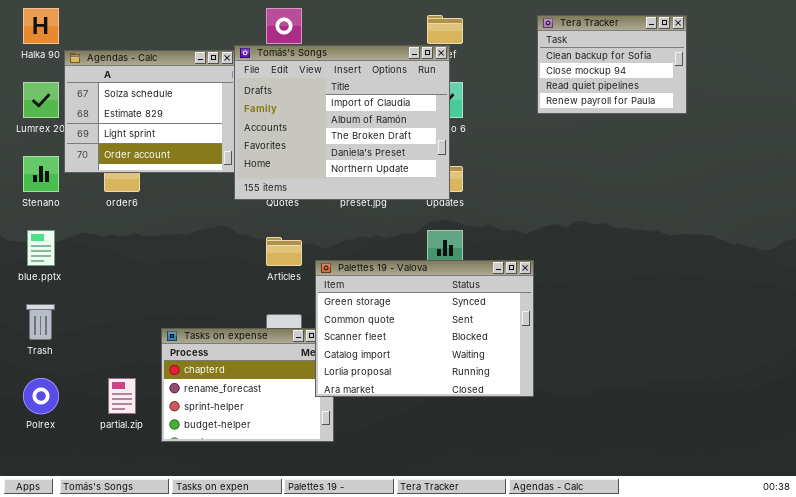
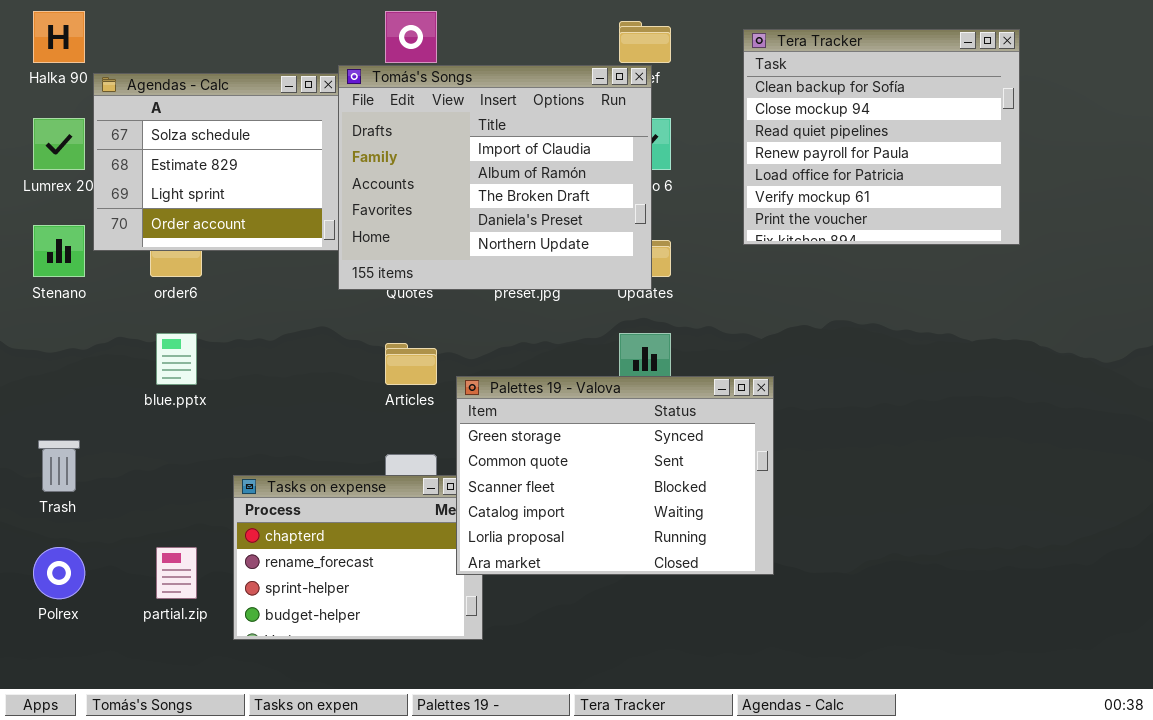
Tera Tracker: [537,15,687,114] -> [743,29,1020,245], moved, resized
blue.pptx: [27,230,55,266] -> [156,333,197,385], moved

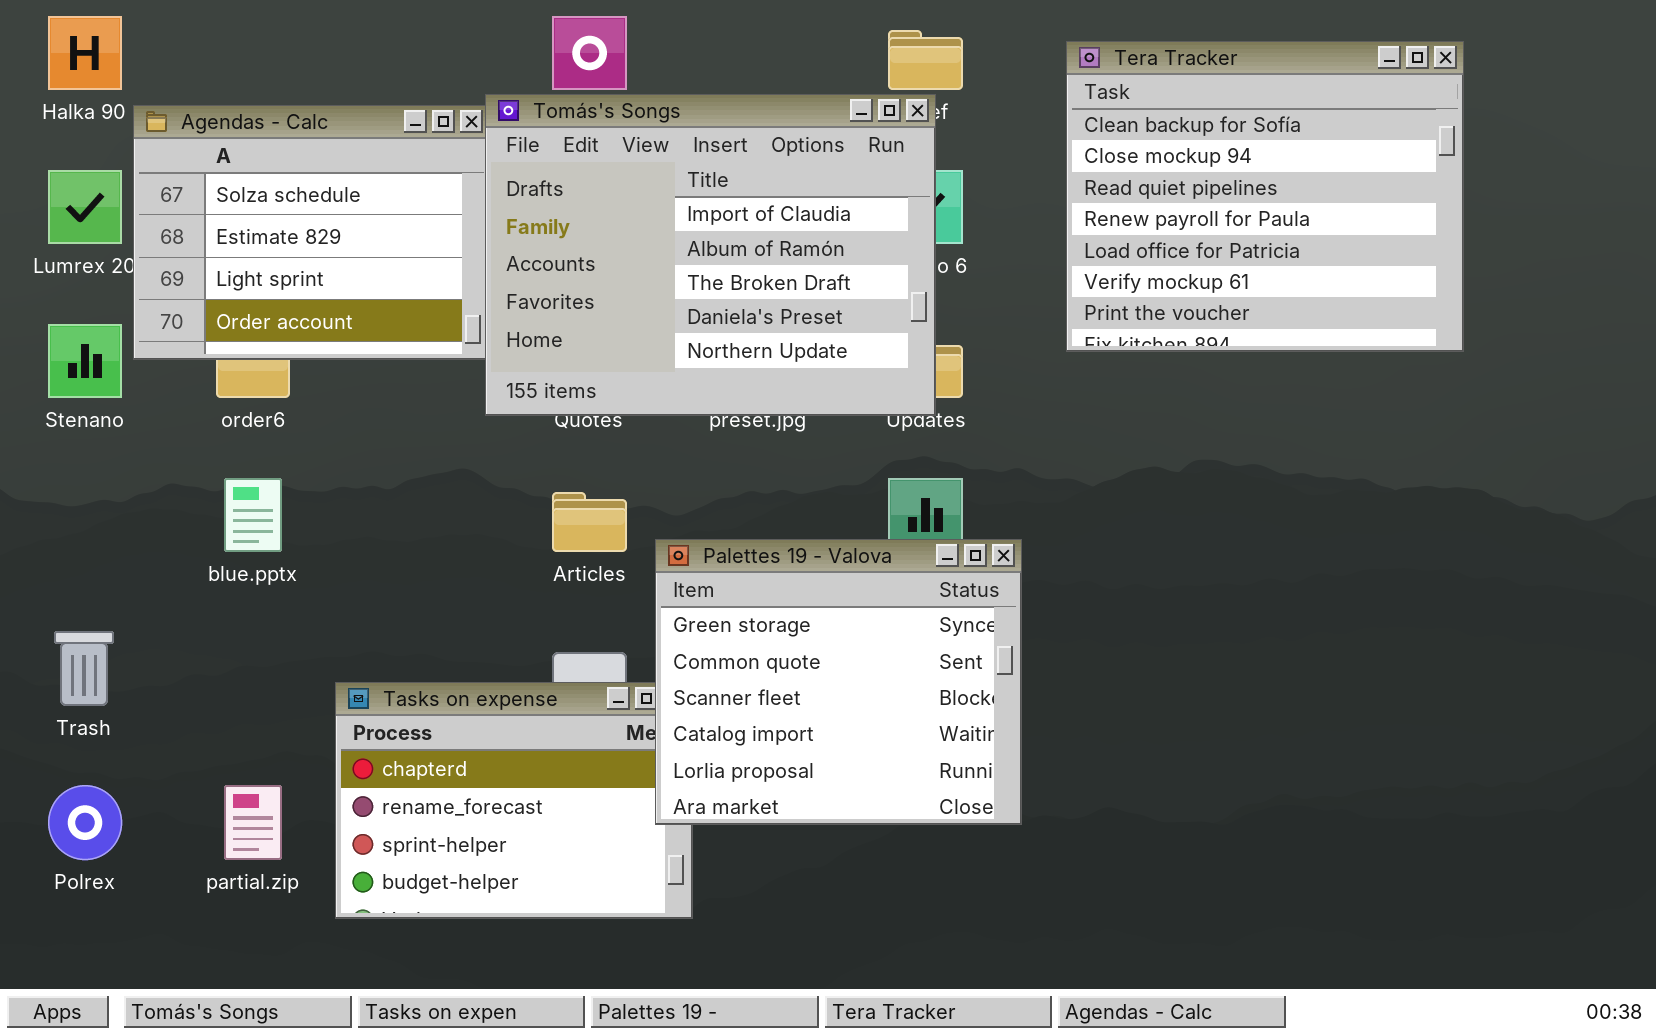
Palettes 19 - Valova: [456,376,774,575] -> [655,539,1022,825], resized

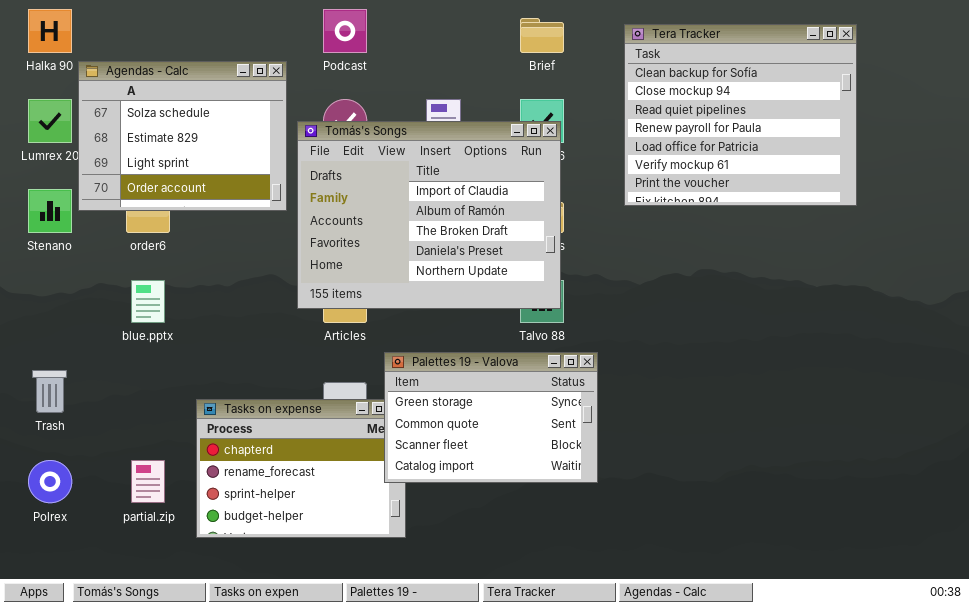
Tomás's Songs: [485,94,936,416] -> [297,121,561,309], moved
Palettes 19 - Valova: [655,539,1022,825] -> [384,352,598,483], resized

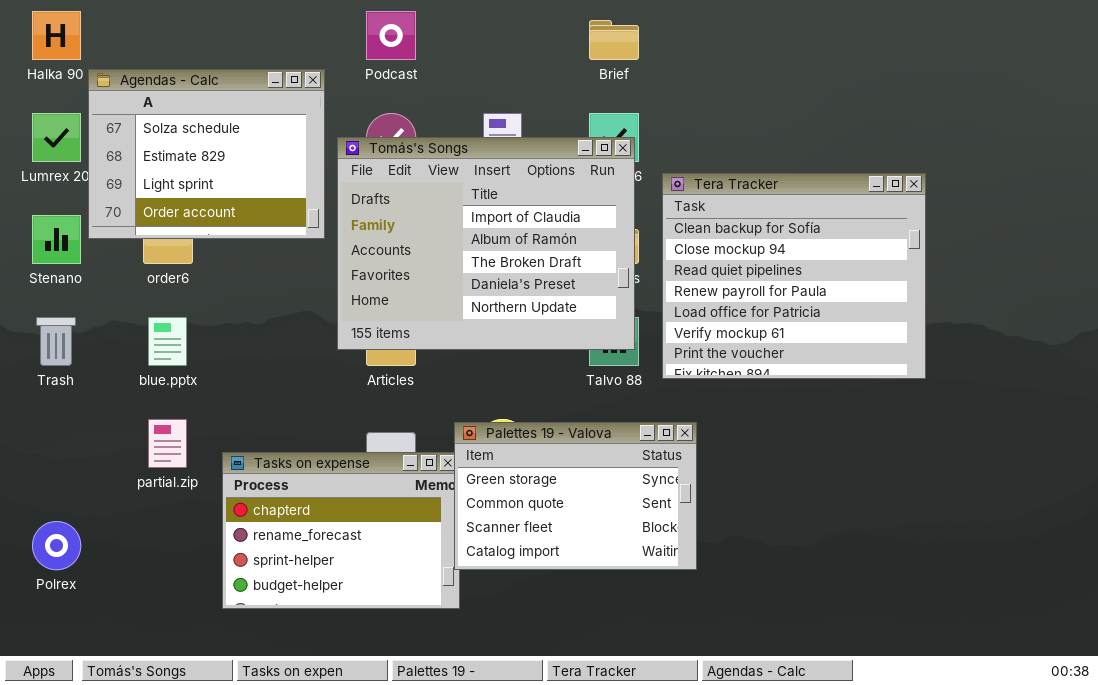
Tera Tracker: [624,24,857,206] -> [662,173,926,379], moved
Palettes 19 - Valova: [384,352,598,483] -> [454,422,697,570], moved
Trash: [32,370,67,413] -> [36,317,76,366], moved
partial.zip: [131,460,165,503] -> [148,419,187,468], moved

